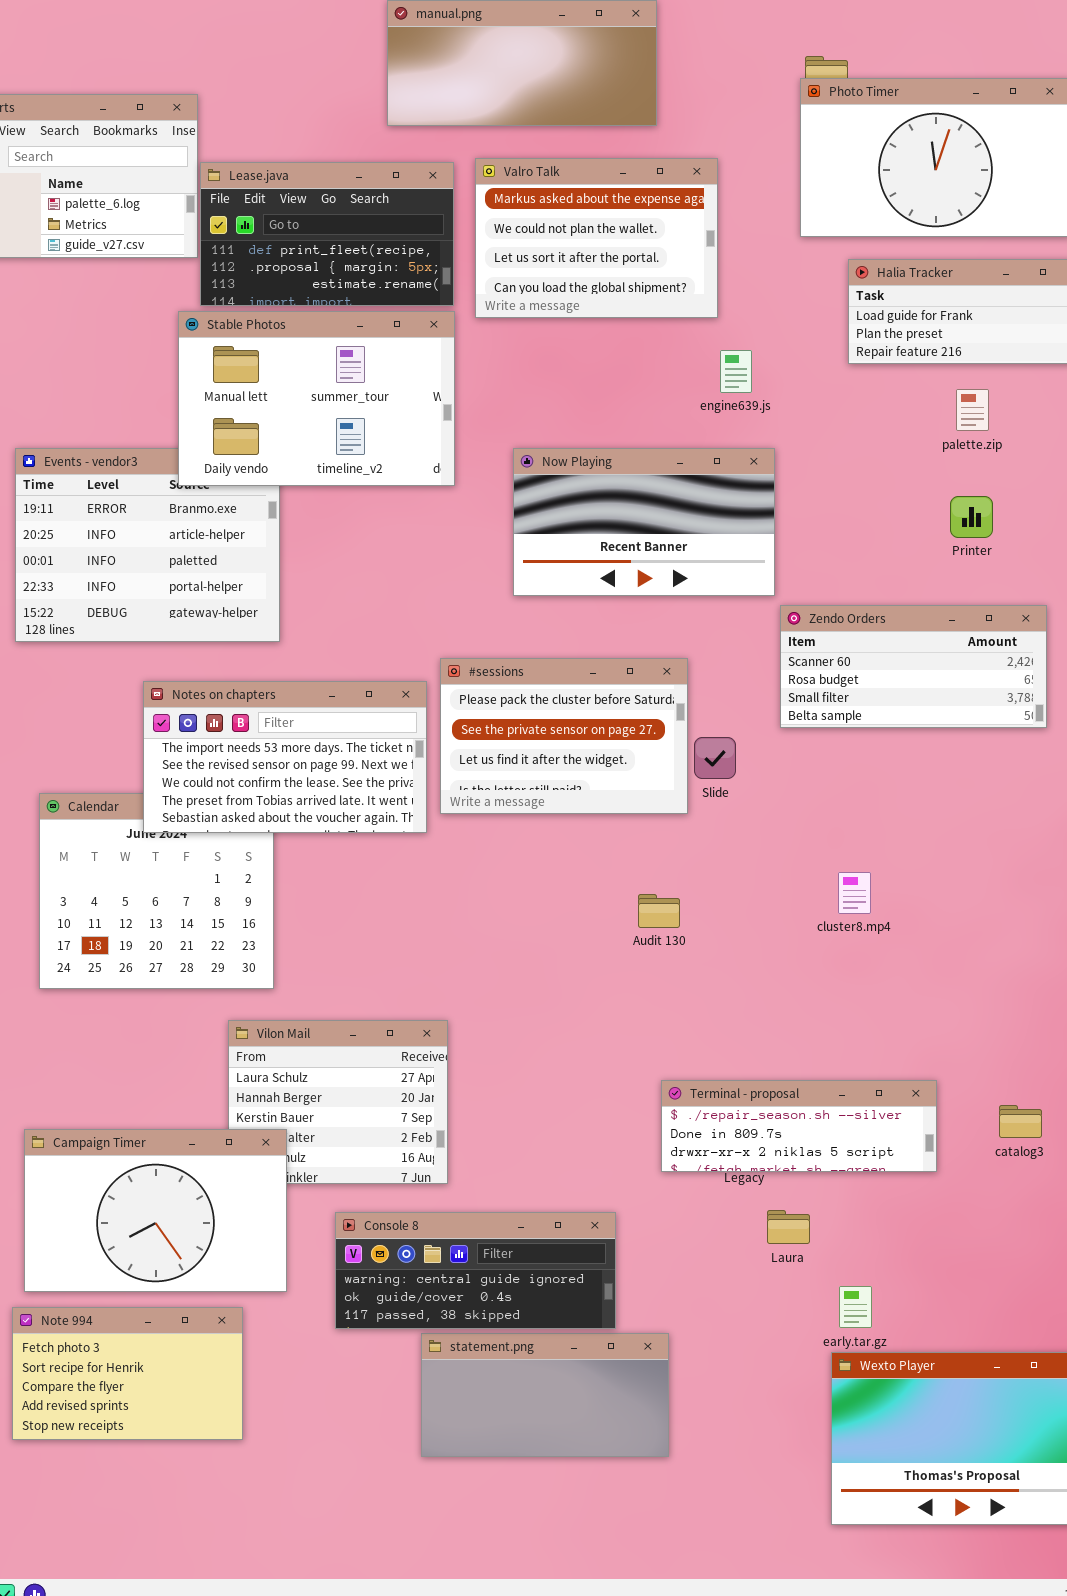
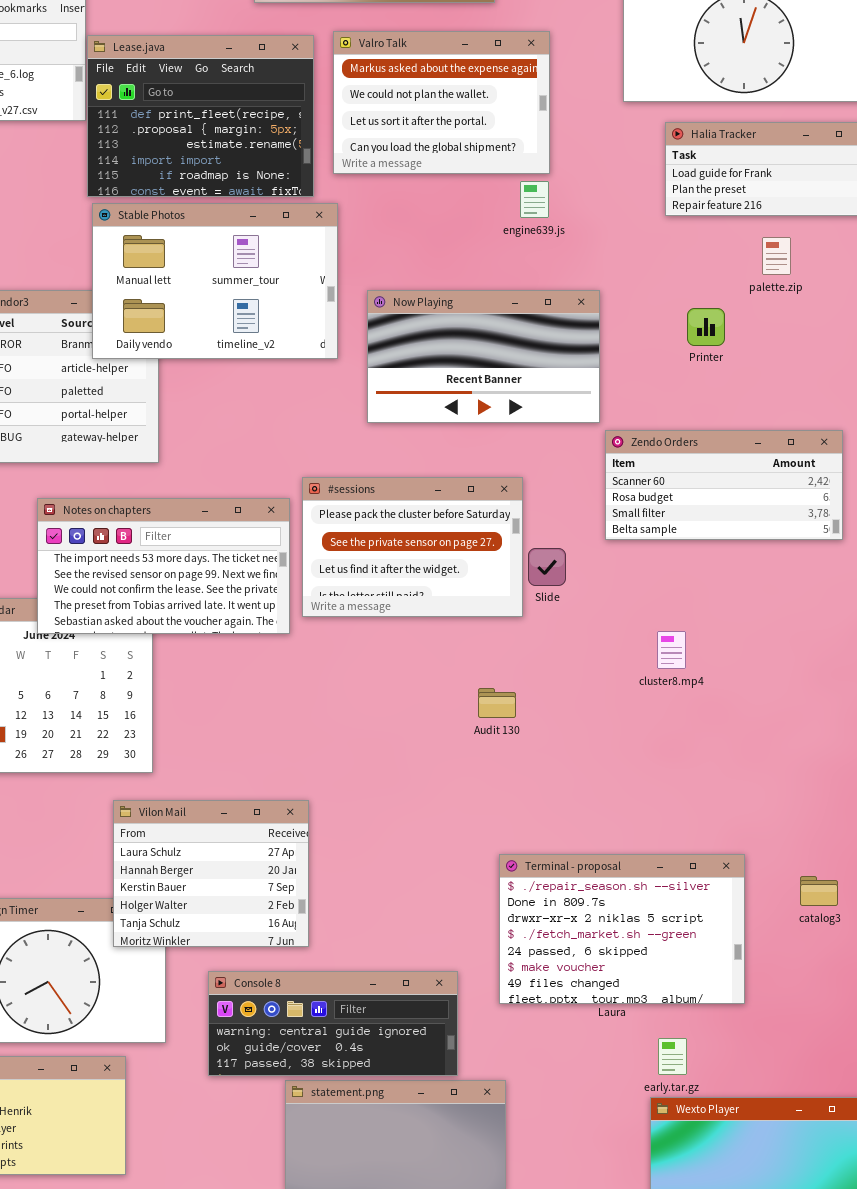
Lease.java: [200,162,454,306] -> [87,35,314,197], resized
Stable Photos: [178,311,455,486] -> [92,203,338,359], moved
engine639.js: [720,350,752,393] -> [520,181,549,218], moved
Printer: [950,496,993,538] -> [687,308,725,346], moved
cluster8.mp4: [838,872,871,914] -> [657,631,686,669], moved
Vilon Mail: [228,1020,448,1184] -> [113,800,309,947], raised
Terminal - proposal: [661,1080,937,1172] -> [499,854,745,1004], resized

